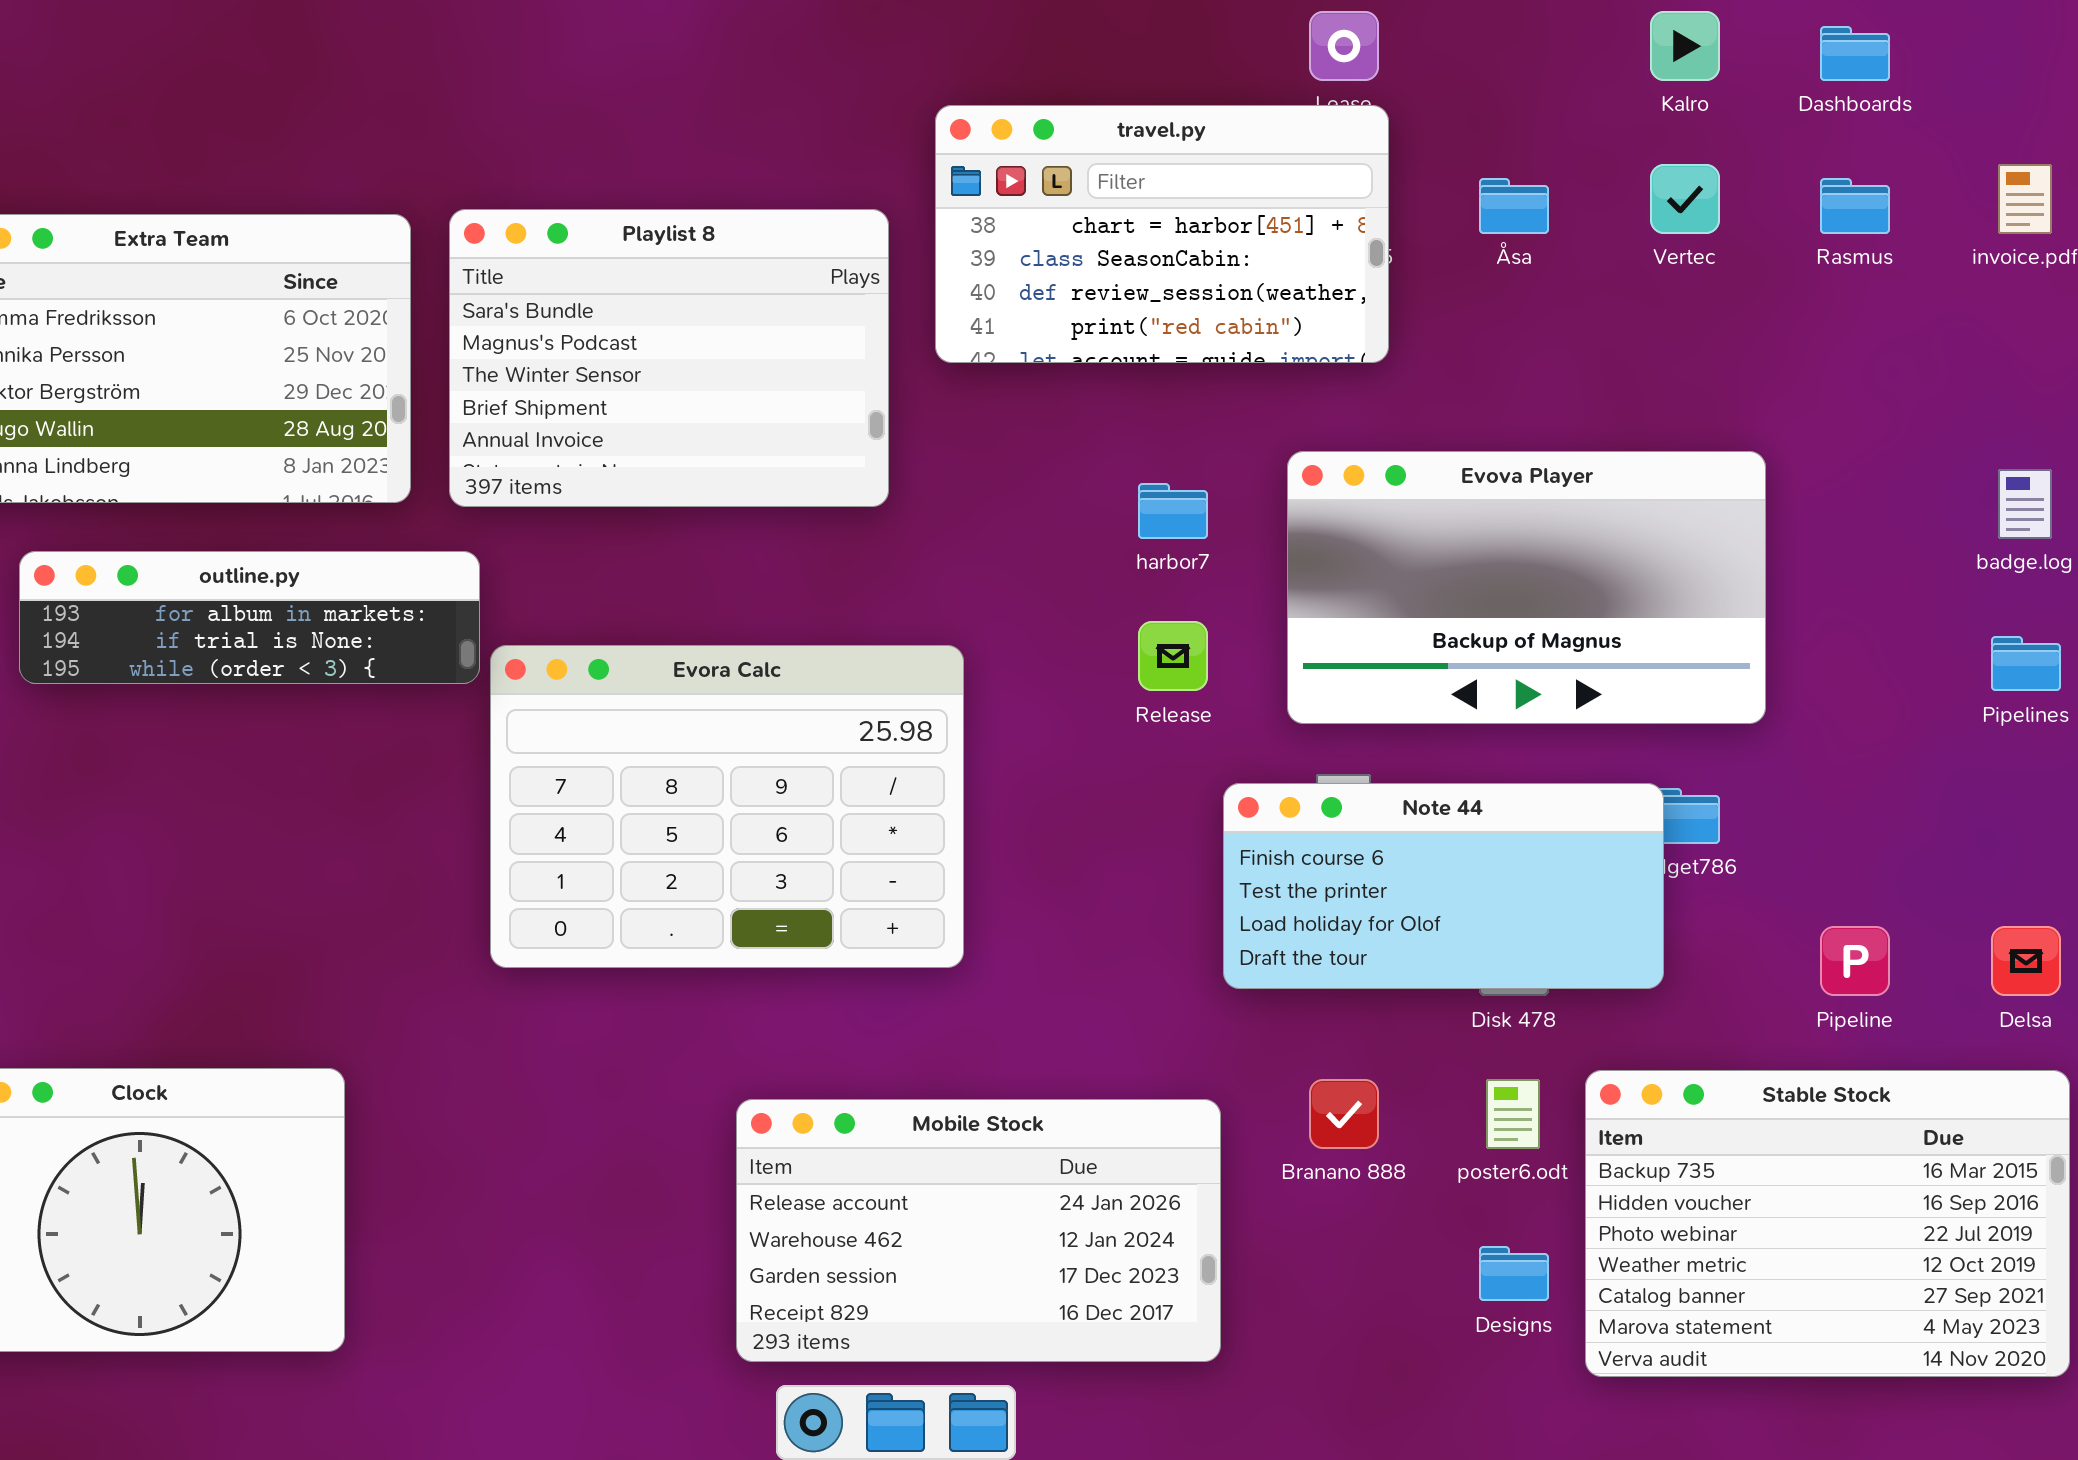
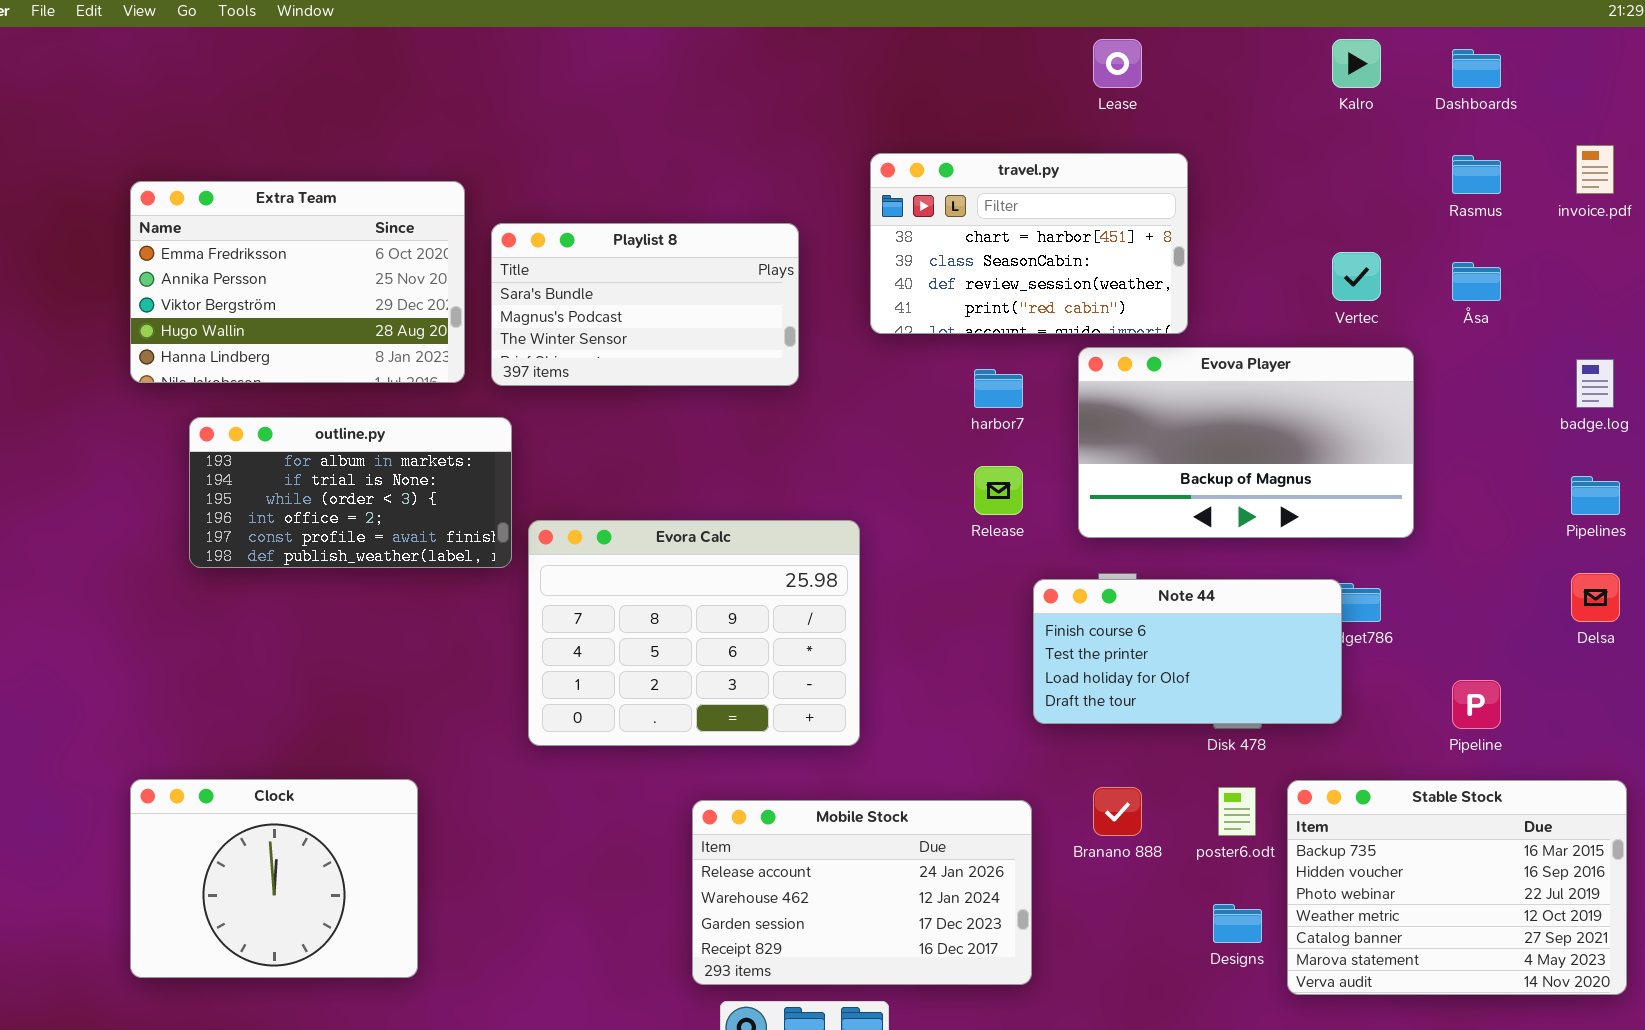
travel.py: [935,105,1389,363] -> [870,153,1188,334], moved
Vertec: [1650,164,1720,234] -> [1332,252,1381,301], moved
Åsa: [1479,178,1549,234] -> [1452,262,1501,301], moved
Playlist 8: [449,209,889,507] -> [491,223,799,386], resized
outline.py: [19,551,480,684] -> [189,417,512,568], resized
Evora Calc: [490,645,964,968] -> [528,520,860,746], moved
Delsa: [1991,926,2061,996] -> [1571,573,1620,622], moved

